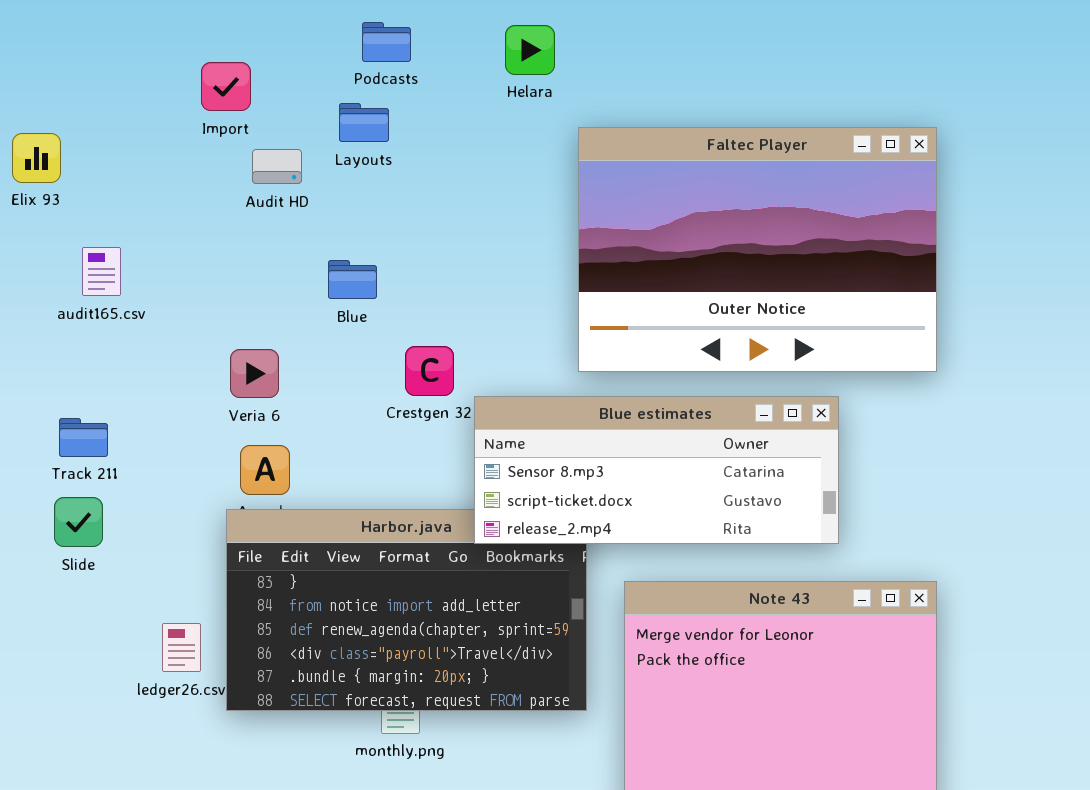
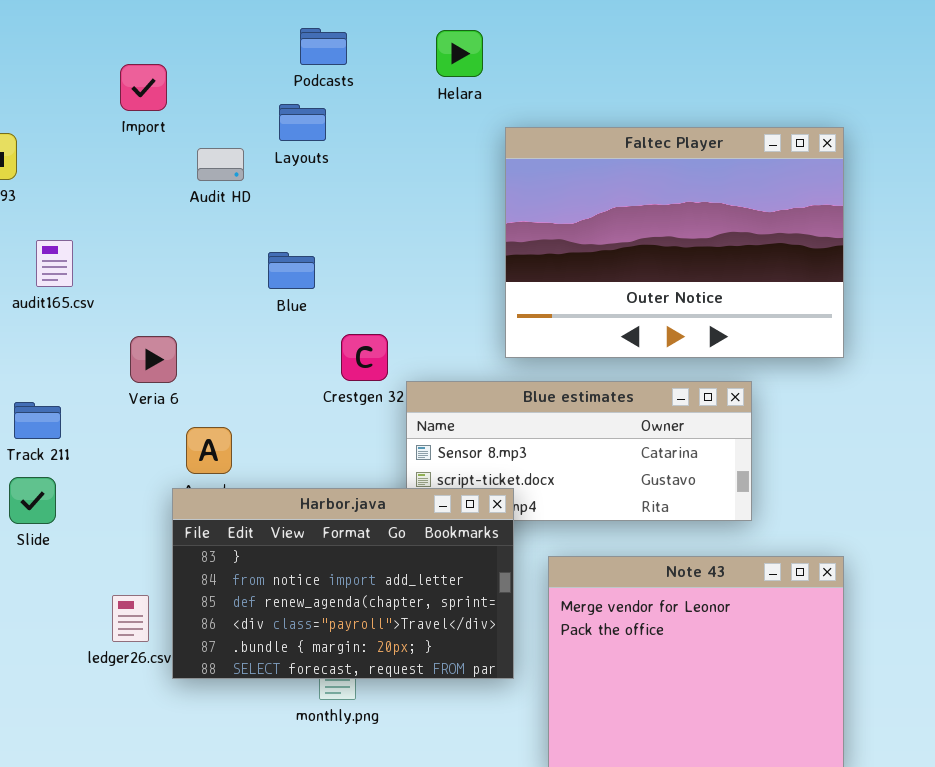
Import: [201,62,251,111] -> [120,64,167,111], moved
Veria 6: [230,349,279,398] -> [130,336,177,383], moved
Harbor.java: [226,509,587,711] -> [172,488,514,679], raised

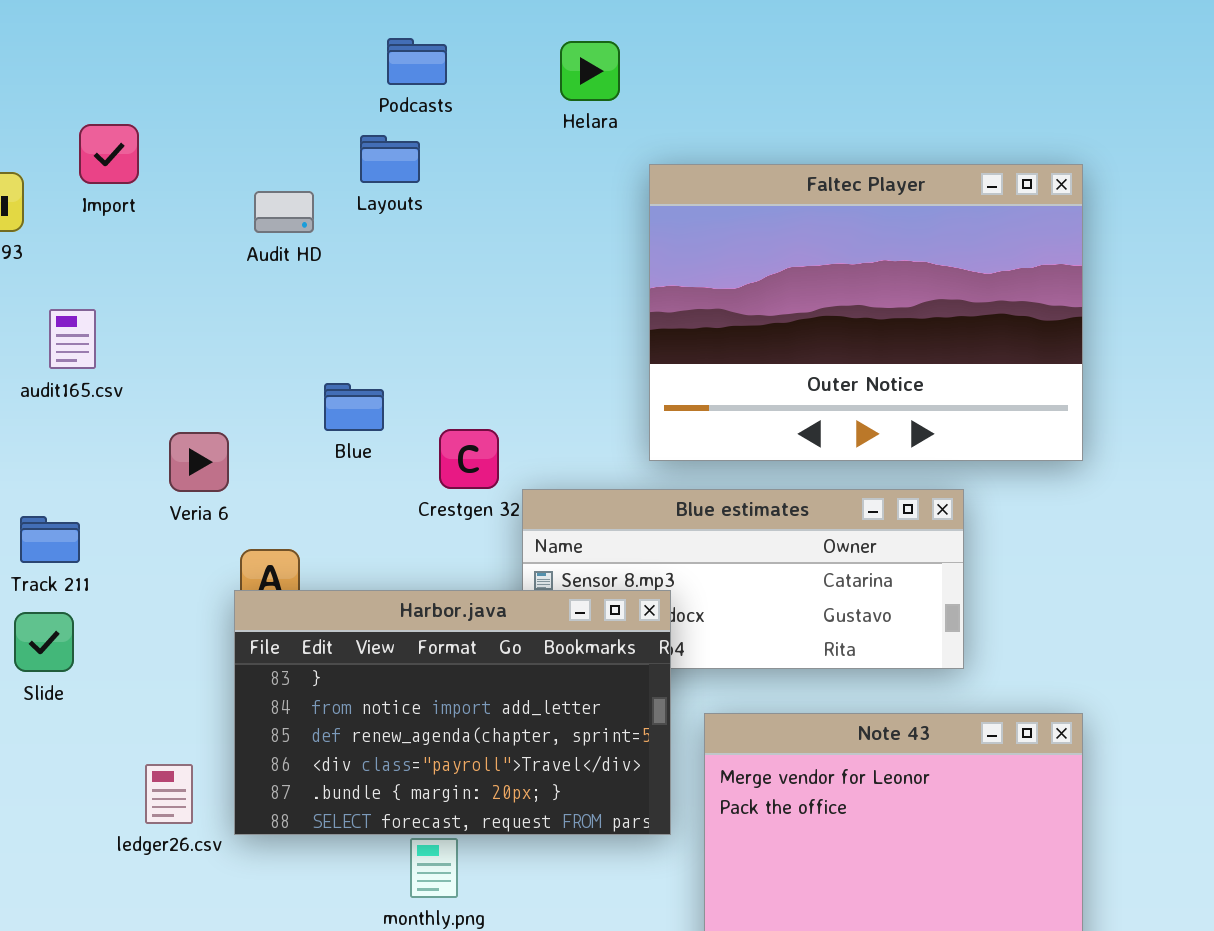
Import: [120,64,167,111] -> [79,124,139,184], moved
Blue: [268,252,315,289] -> [324,383,384,431], moved
Harbor.java: [172,488,514,679] -> [234,590,671,835], moved

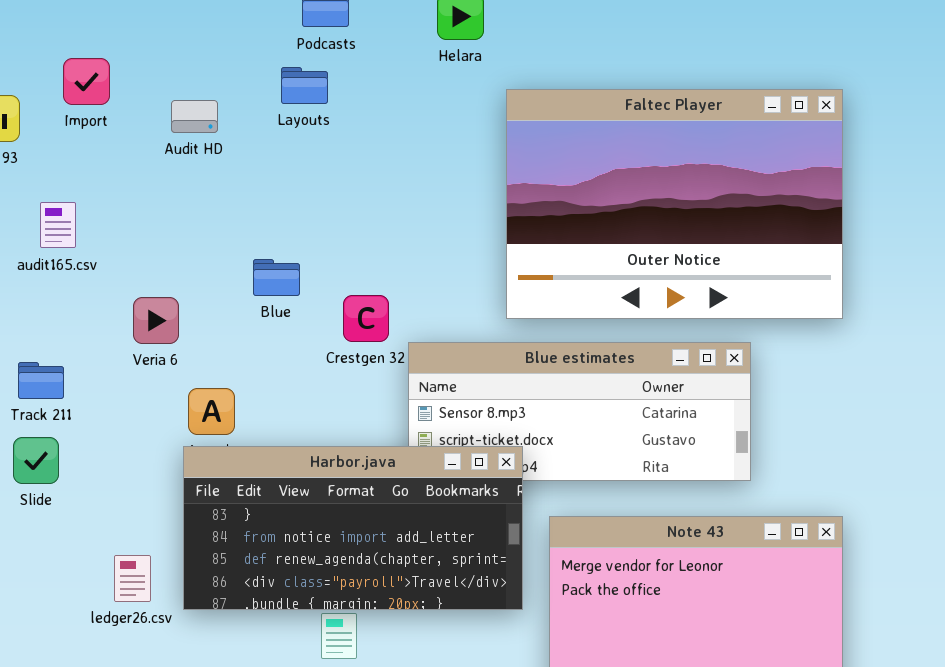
Audit HD: [254,191,314,233] -> [171,100,218,133], moved
Harbor.java: [234,590,671,835] -> [183,446,523,610], resized

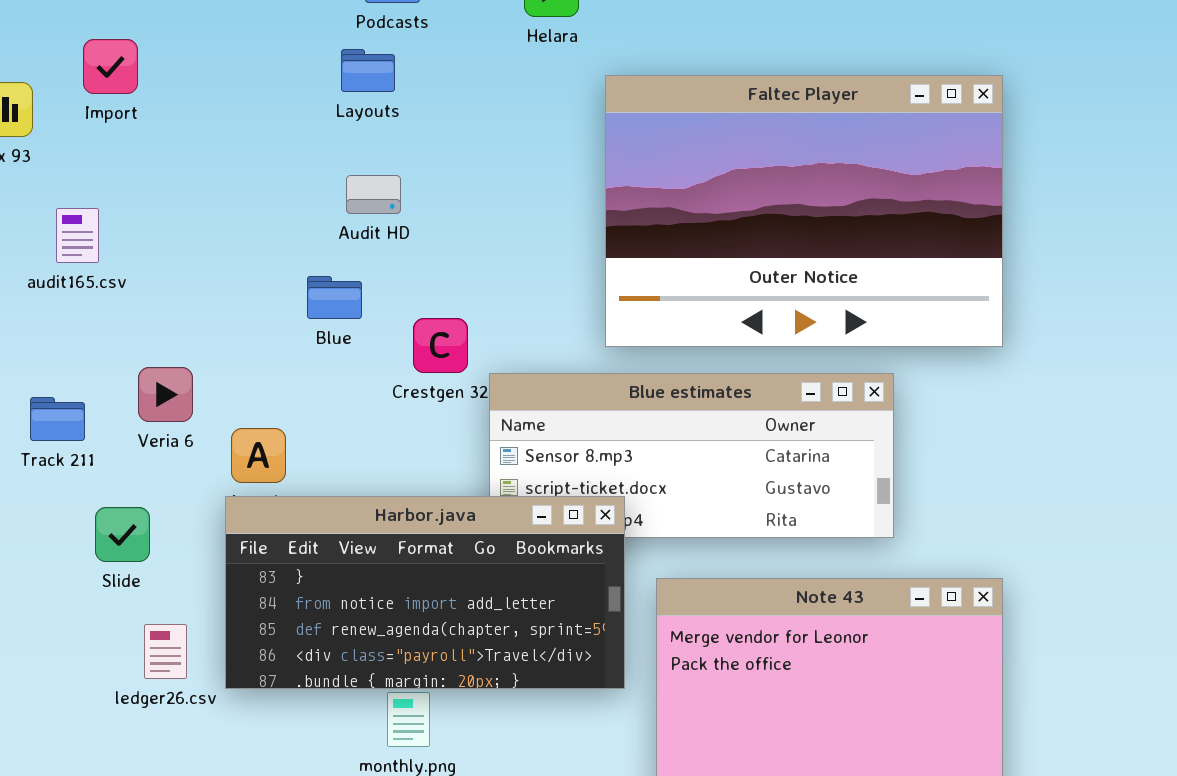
Audit HD: [171,100,218,133] -> [346,175,401,214], moved
Veria 6: [133,297,179,344] -> [138,367,193,422], moved
Slide: [13,437,59,484] -> [95,507,150,562], moved

